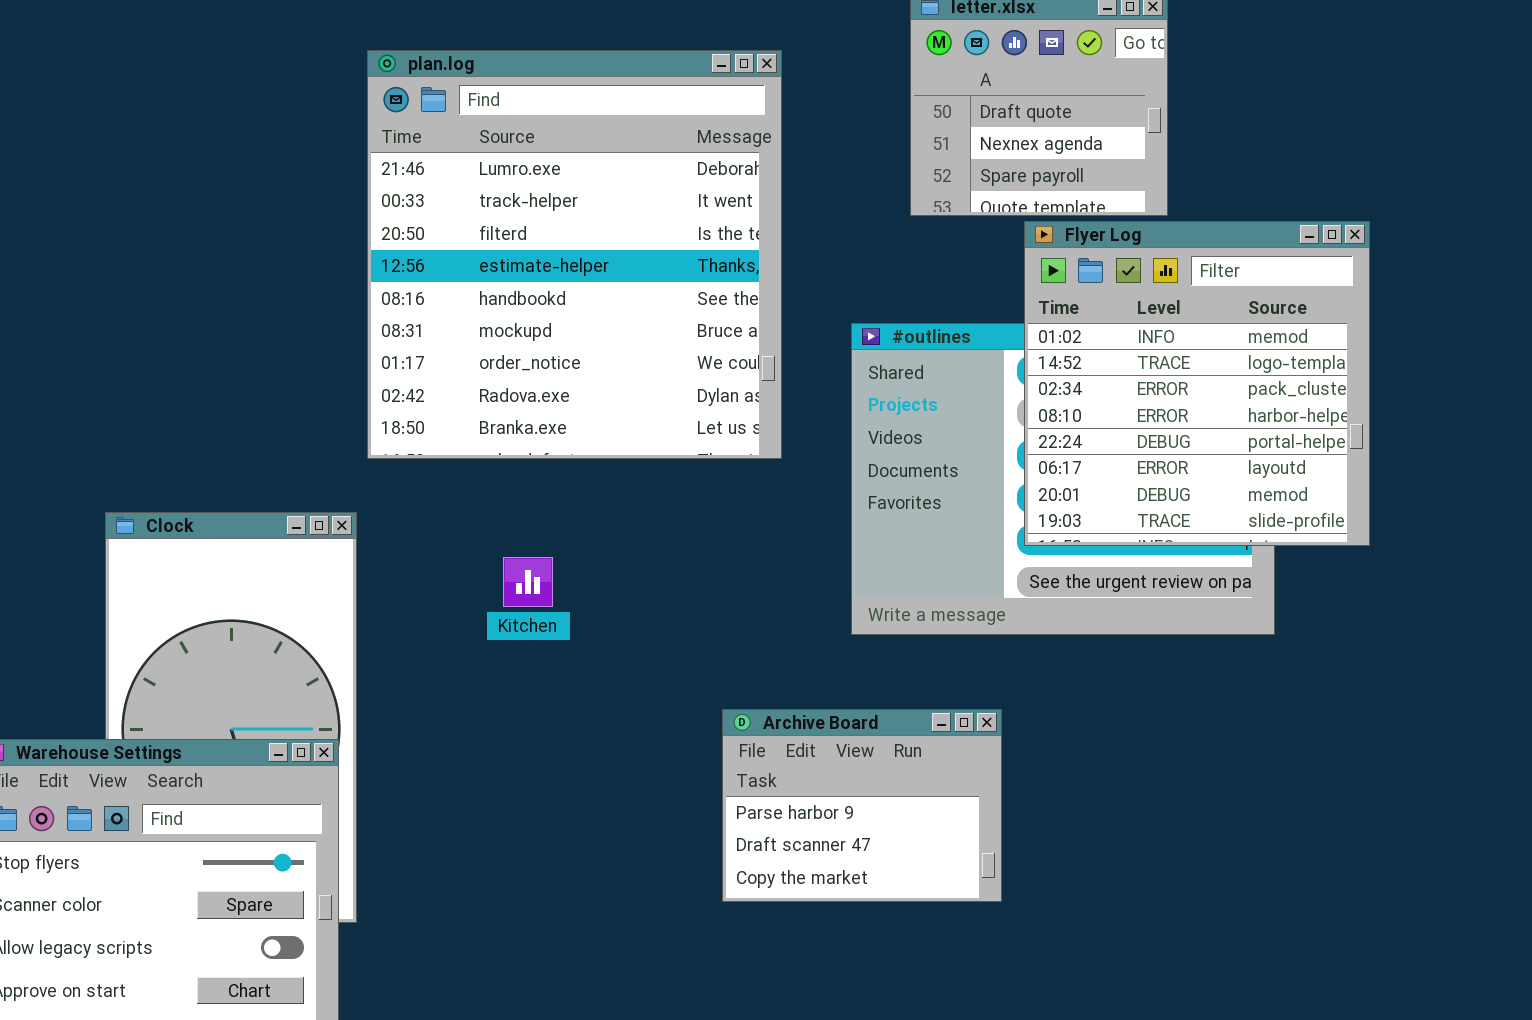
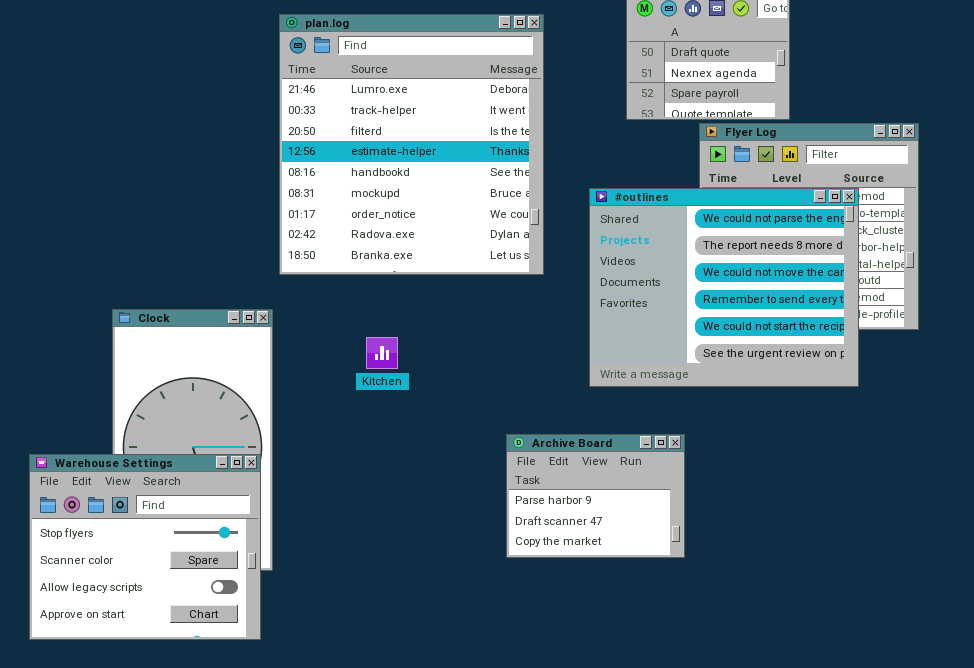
#outlines: [851,323,1275,635] -> [589,188,859,387], raised

